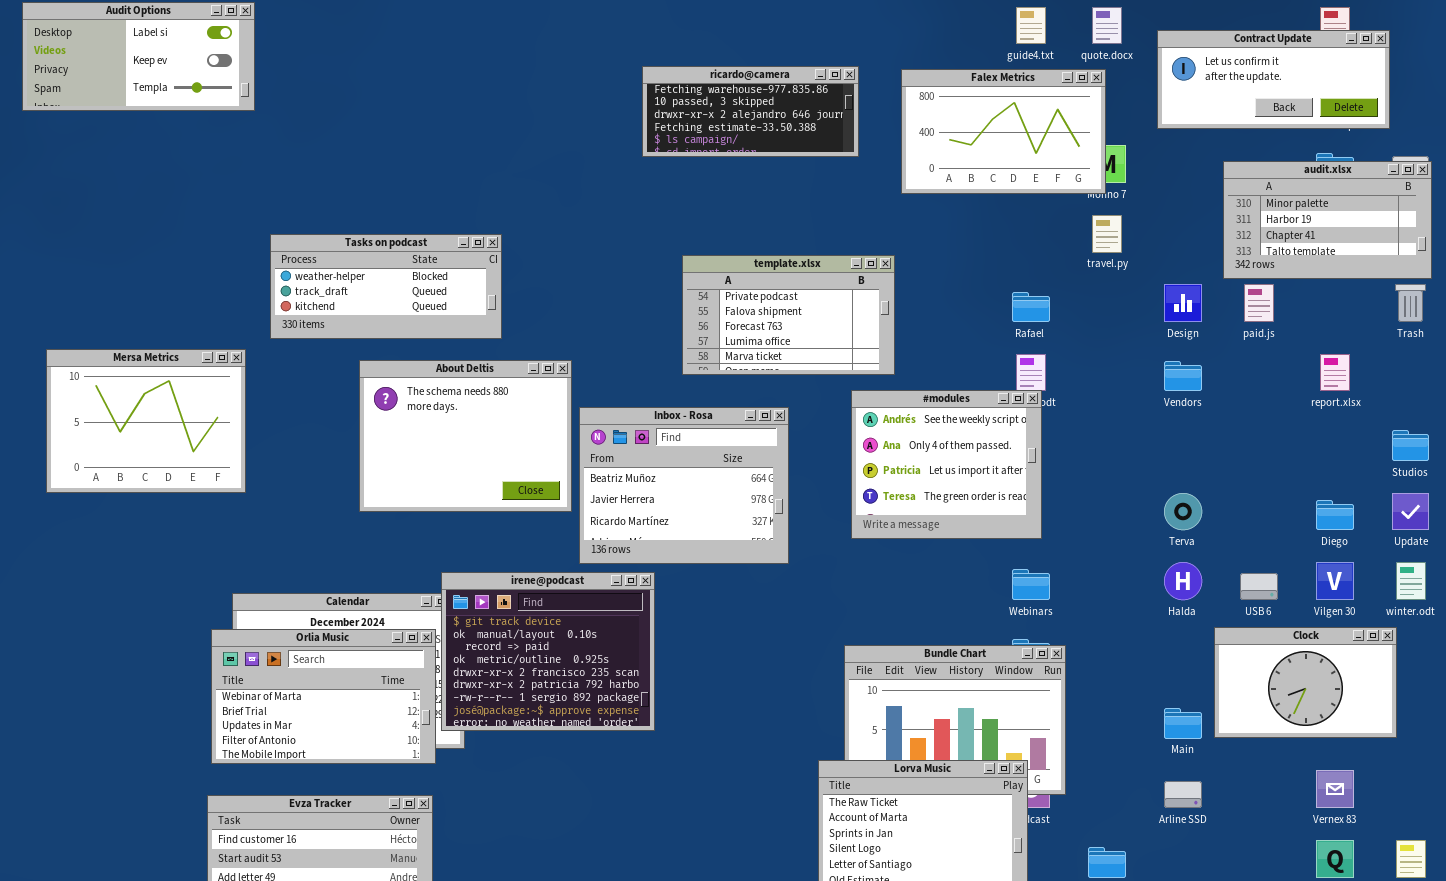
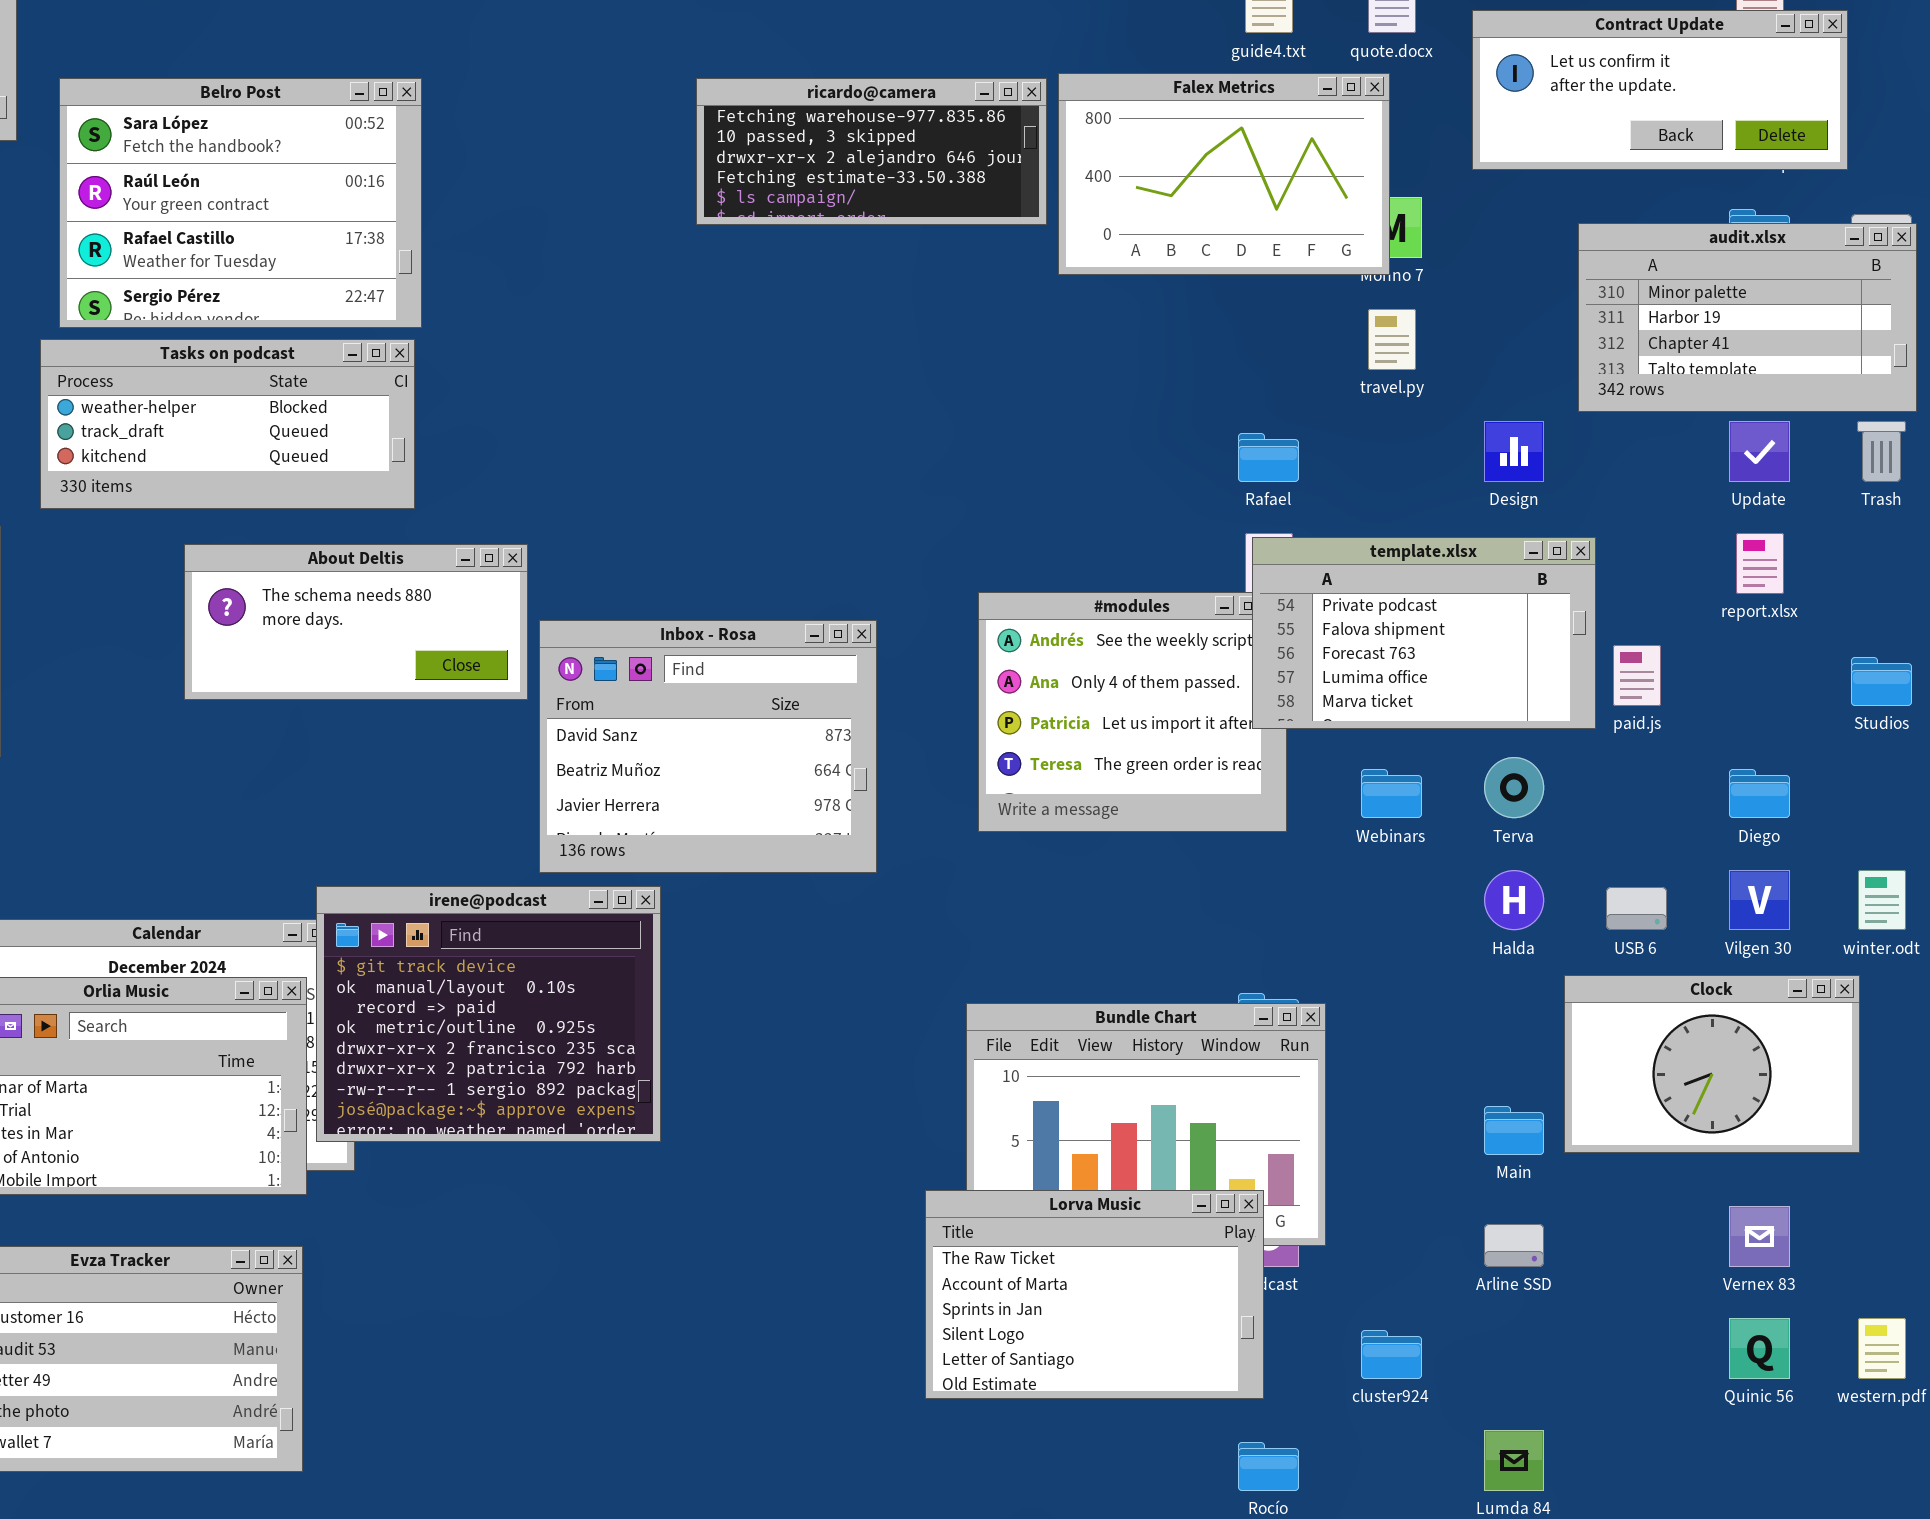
ricardo@camera: [642,66,859,157] -> [696,78,1047,225], moved
Belro Post: none -> [59,78,422,328], opened
template.xlsx: [682,255,895,375] -> [1252,537,1596,729], moved
paid.js: [1244,284,1274,322] -> [1613,645,1661,706], moved
About Deltis: [359,360,572,512] -> [184,544,528,700], resized
Inbox - Rosa: [579,407,789,564] -> [539,620,877,873], scrolled up 1 row
Update: [1392,493,1429,530] -> [1729,421,1790,482], moved
Webinars: [1012,569,1050,600] -> [1361,769,1422,818], moved

